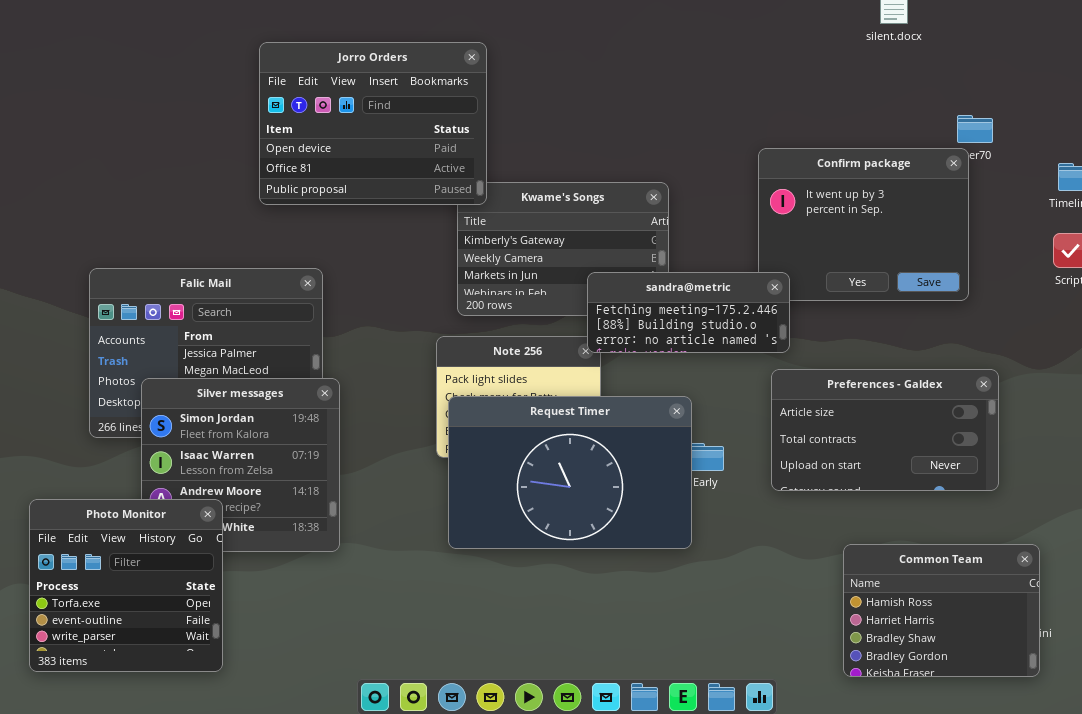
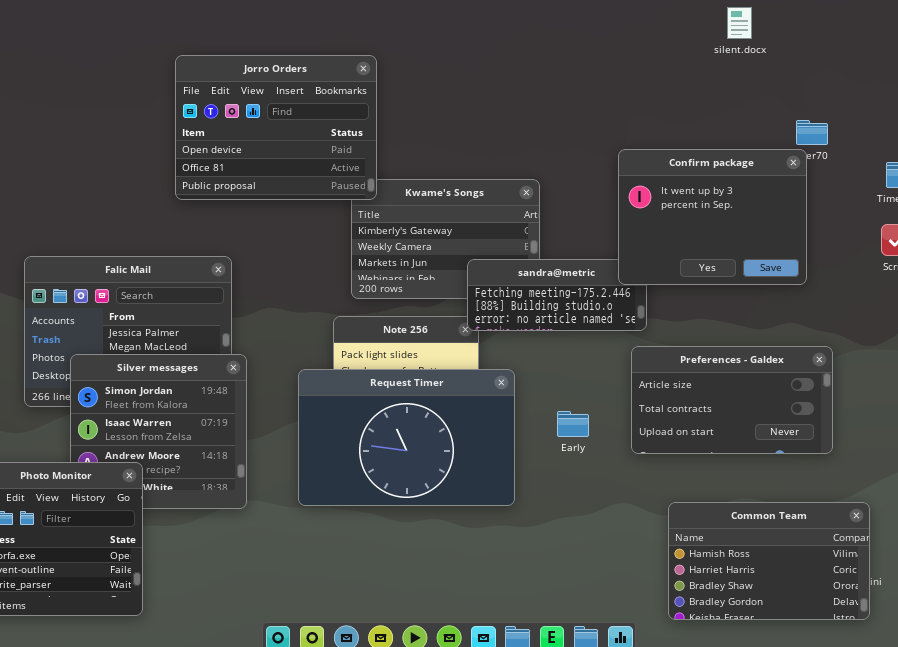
Confirm package: [758,148,969,301] -> [618,149,807,285], raised
Request Timer: [448,396,692,549] -> [298,369,515,506], moved
Common Team: [843,544,1040,677] -> [668,502,870,620], resized

